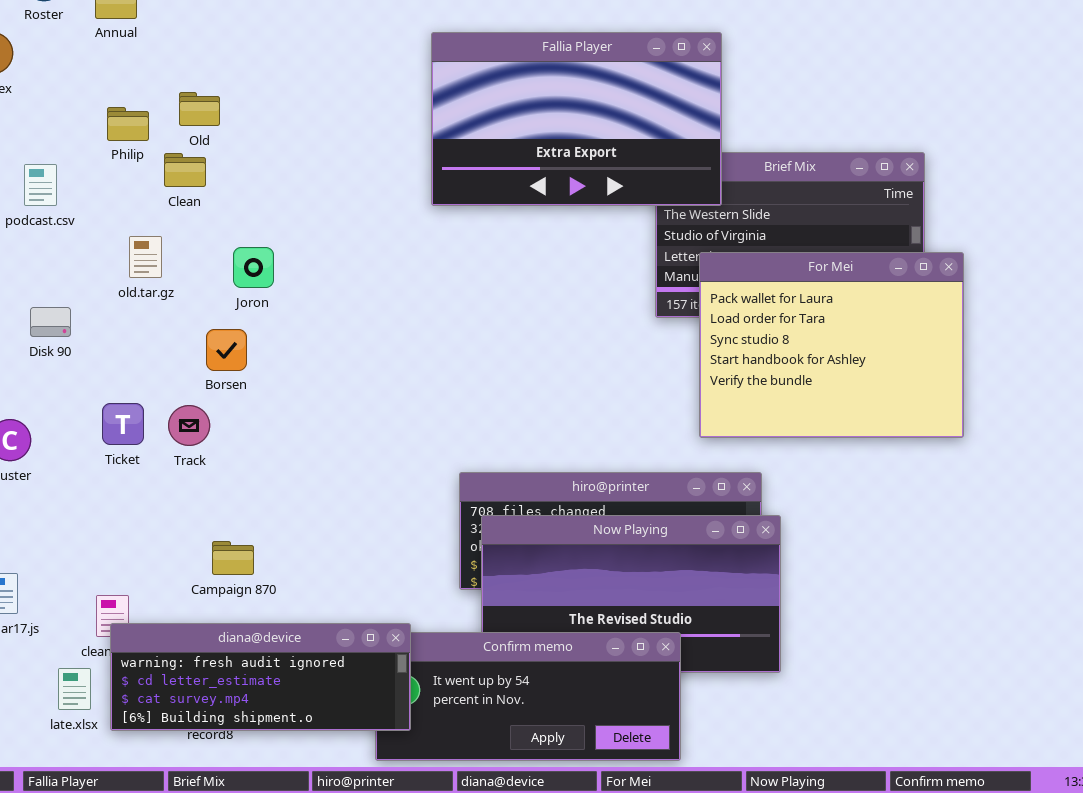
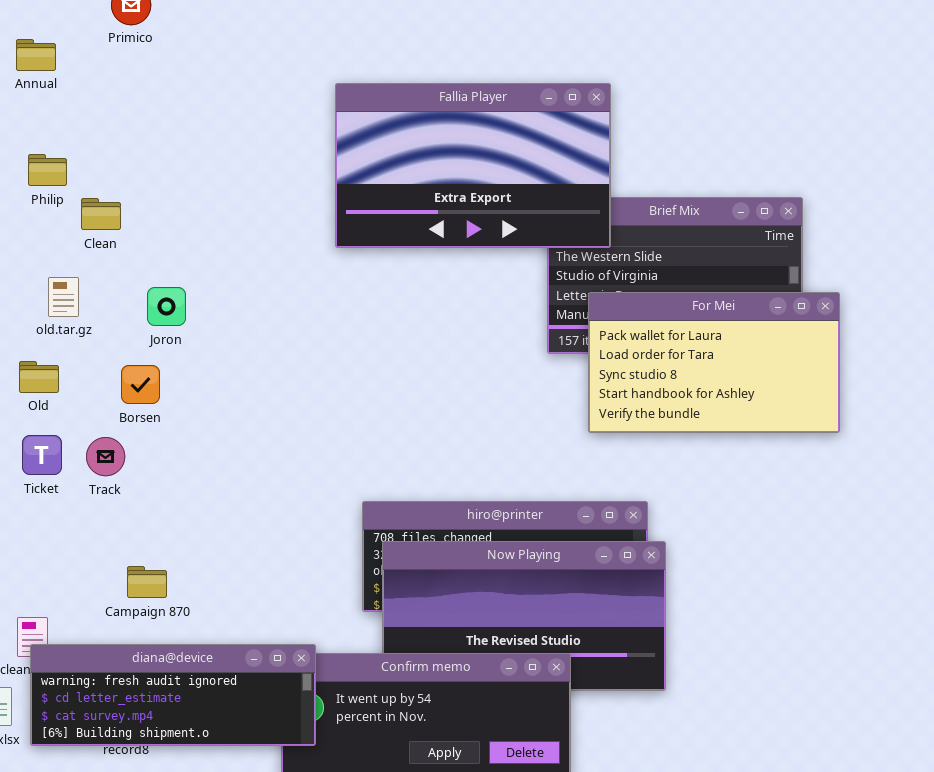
Old: [179,92,220,126] -> [19,361,59,393], moved
For Mei: [699,252,964,438] -> [588,292,840,433], resized

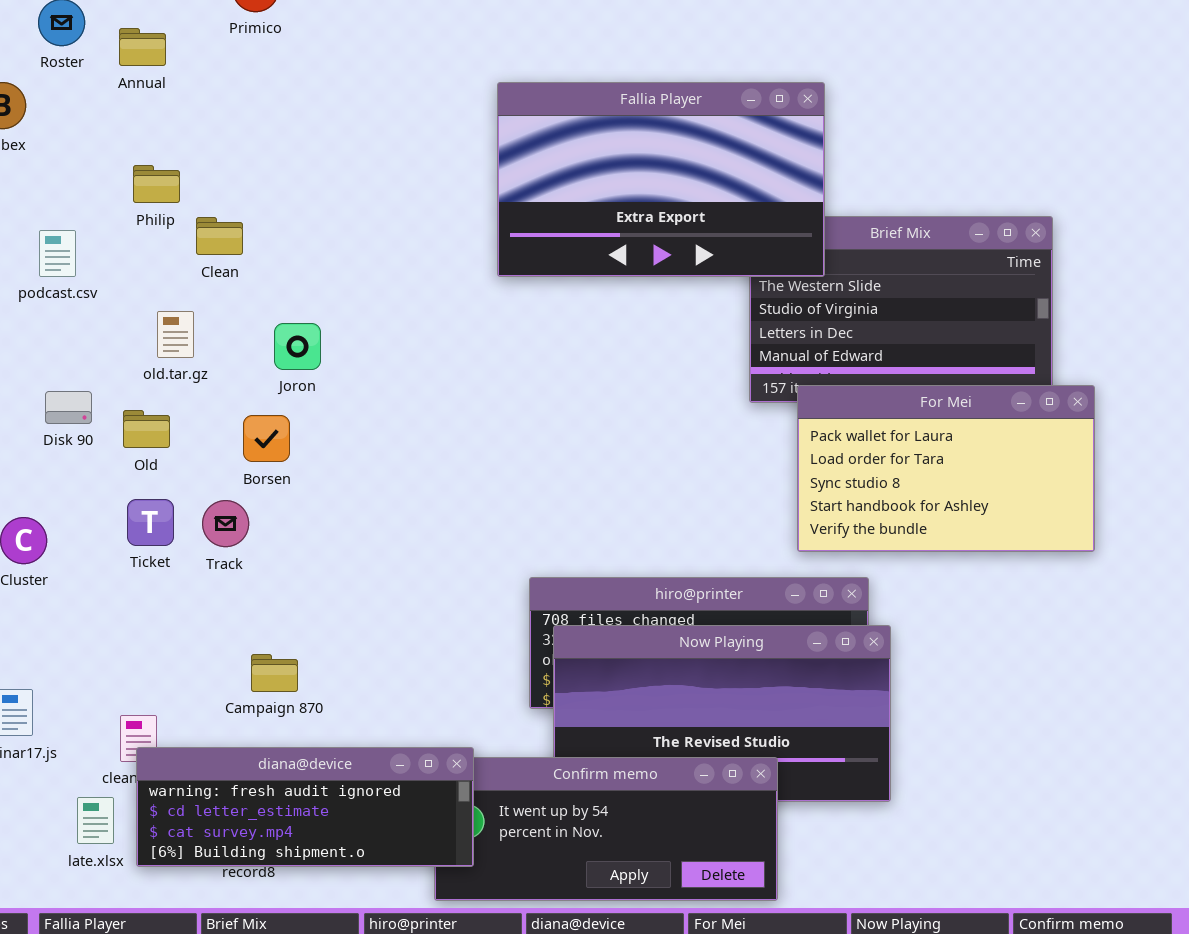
For Mei: [588,292,840,433] -> [797,385,1095,552], moved

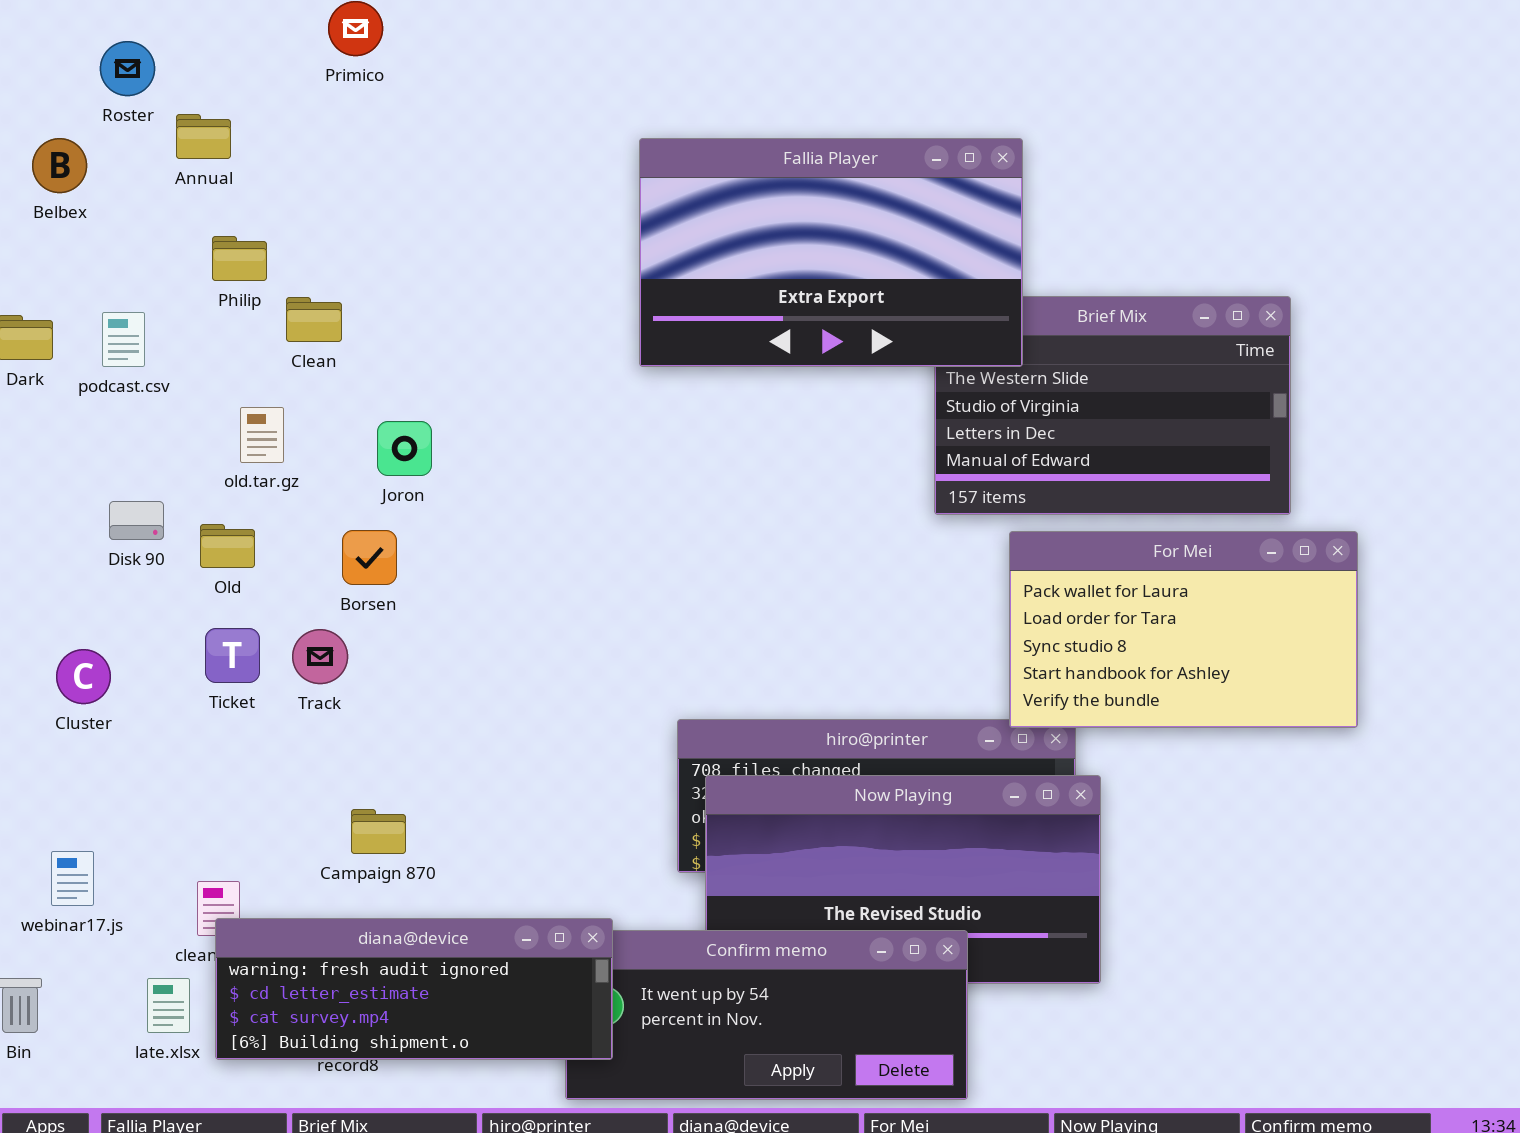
Annual: [119,28,166,66] -> [176,114,231,159], moved
For Mei: [797,385,1095,552] -> [1009,531,1358,728], moved

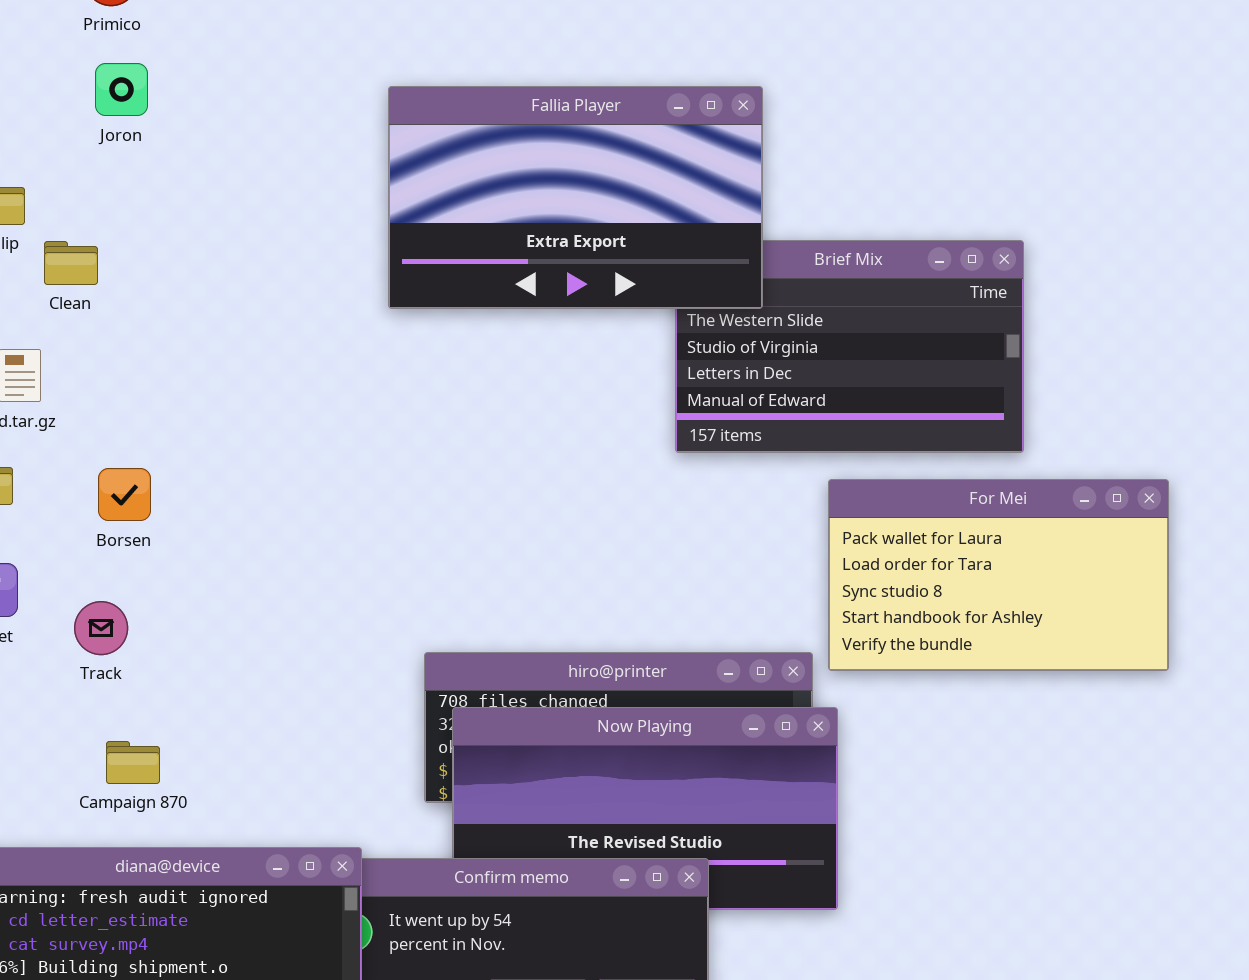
Joron: [377,421,432,476] -> [95,63,148,116], moved
For Mei: [1009,531,1358,728] -> [828,479,1169,671], moved
Track: [292,629,348,684] -> [74,601,128,655], moved

